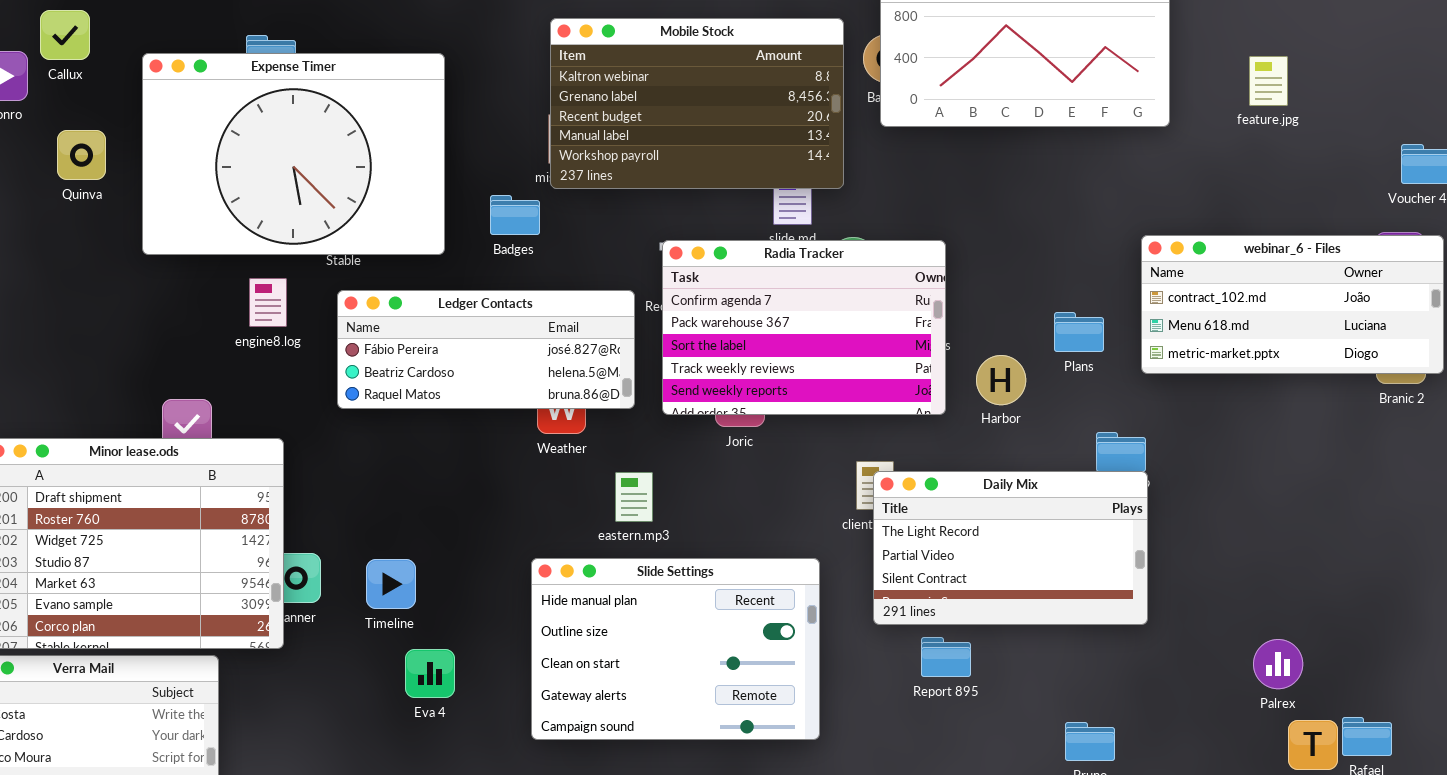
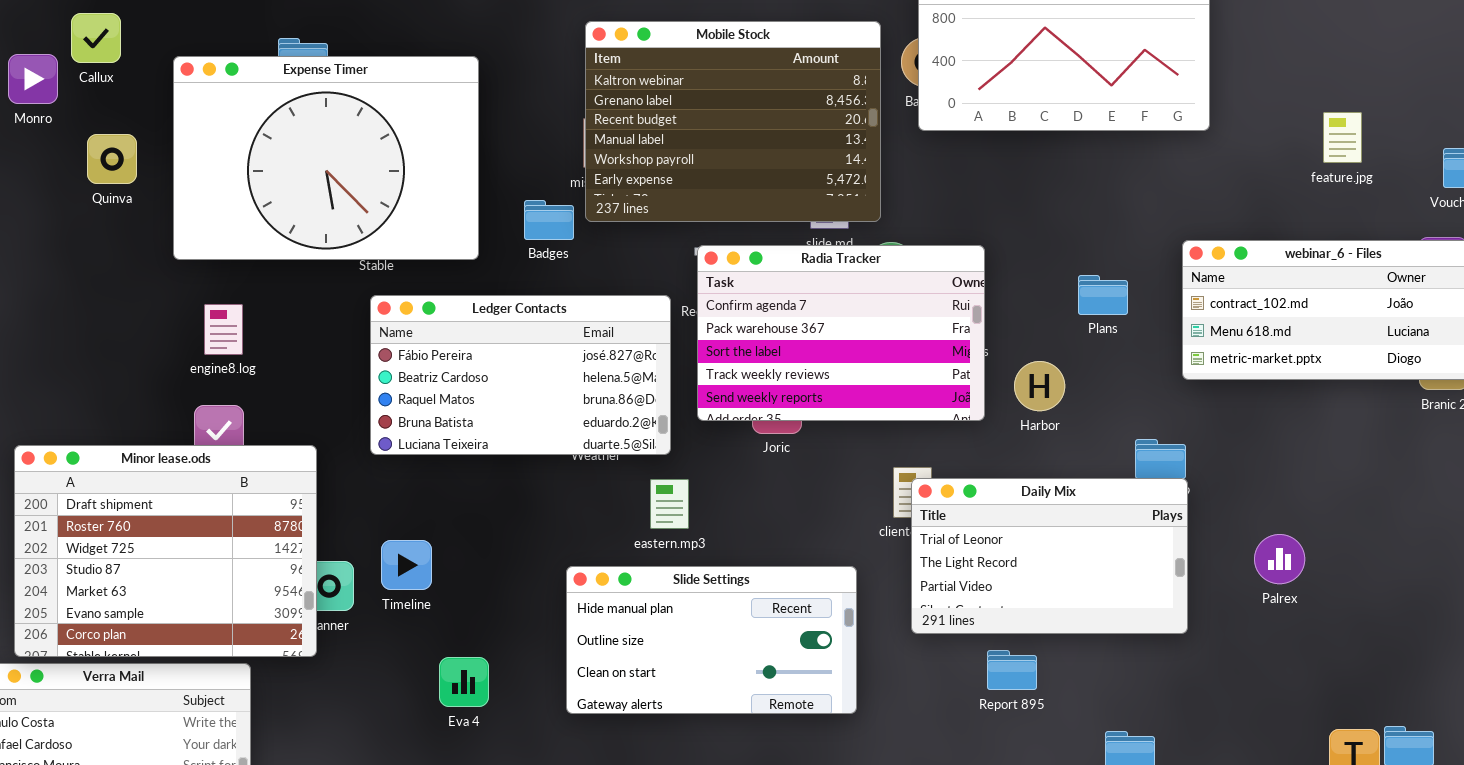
Mobile Stock: [550,18,844,189] -> [585,21,881,222], resized
feature.jpg: [1249,56,1288,106] -> [1323,112,1362,163], moved
engine8.log: [249,278,287,327] -> [204,304,243,355], moved
Ledger Contacts: [337,290,635,409] -> [370,295,671,455], resized
Plans: [1054,312,1104,352] -> [1078,275,1128,315], moved
Daily Mix: [873,471,1148,625] -> [911,478,1188,634], scrolled up 1 row
Slide Settings: [531,558,820,740] -> [566,566,857,714], resized
Timeline: [366,559,416,609] -> [381,540,432,590], moved
Report 895: [921,637,971,677] -> [987,650,1037,690], moved
Palrex: [1253,639,1303,689] -> [1254,534,1305,584], moved

